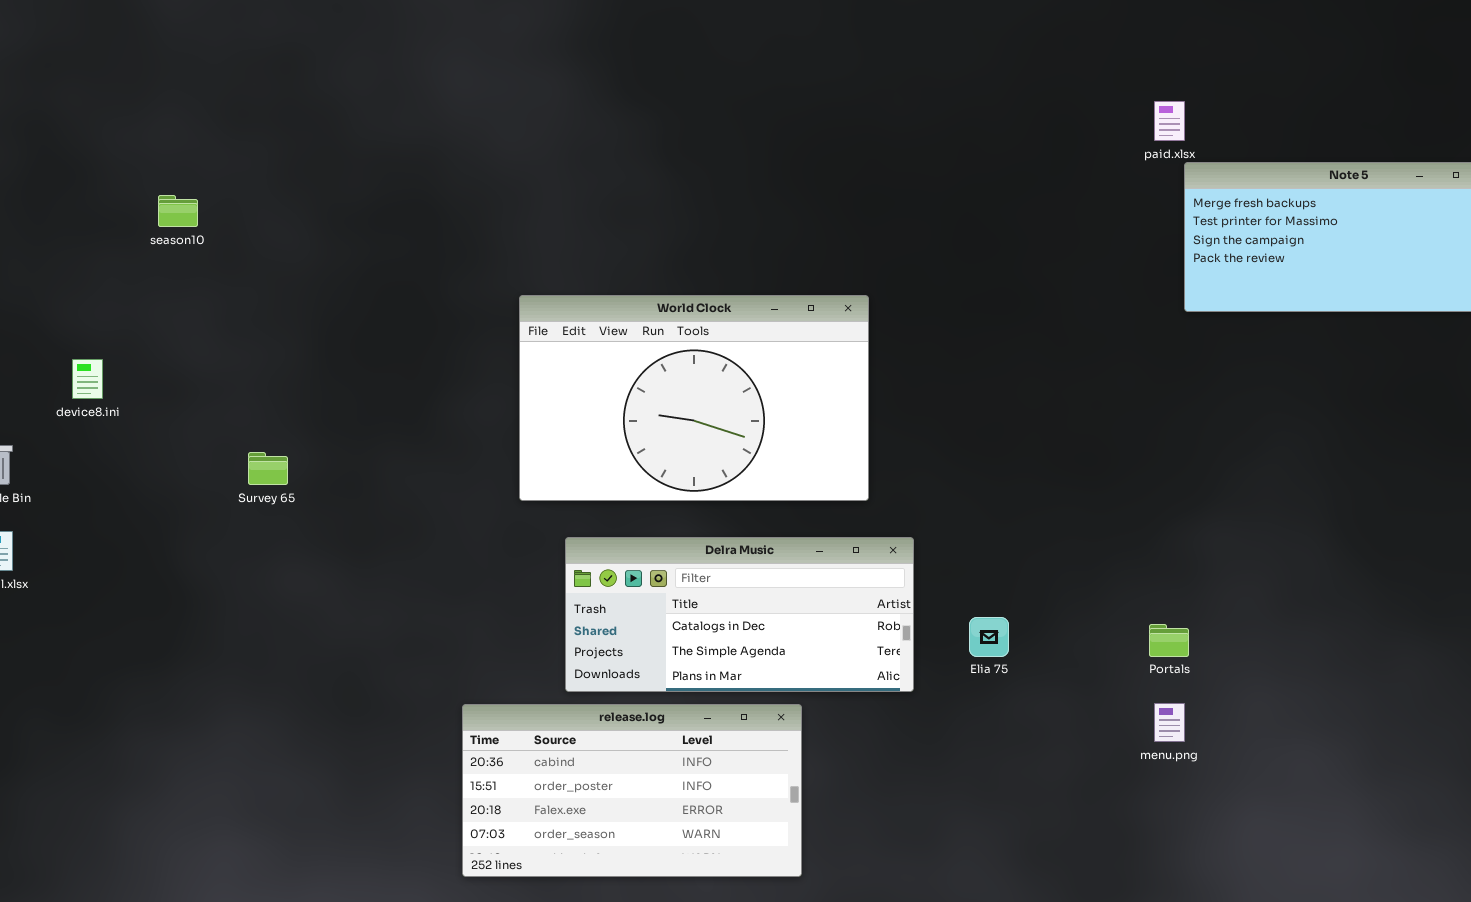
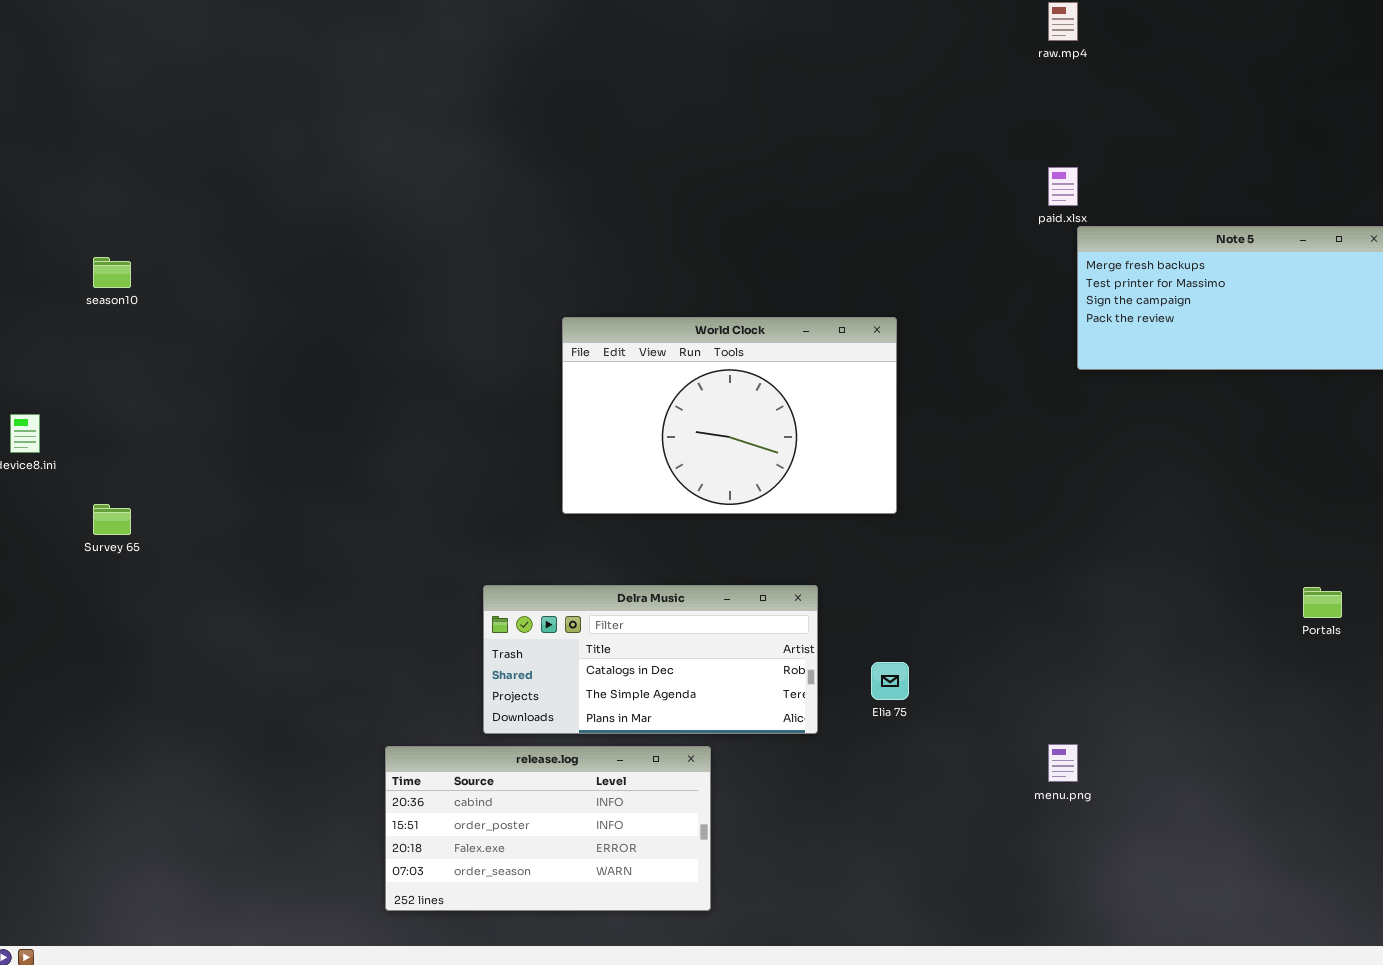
World Clock: [519,295,869,501] -> [562,317,897,514], moved
Survey 65: [248,452,288,485] -> [93,504,131,535], moved
Portals: [1149,624,1189,657] -> [1303,587,1342,618], moved

